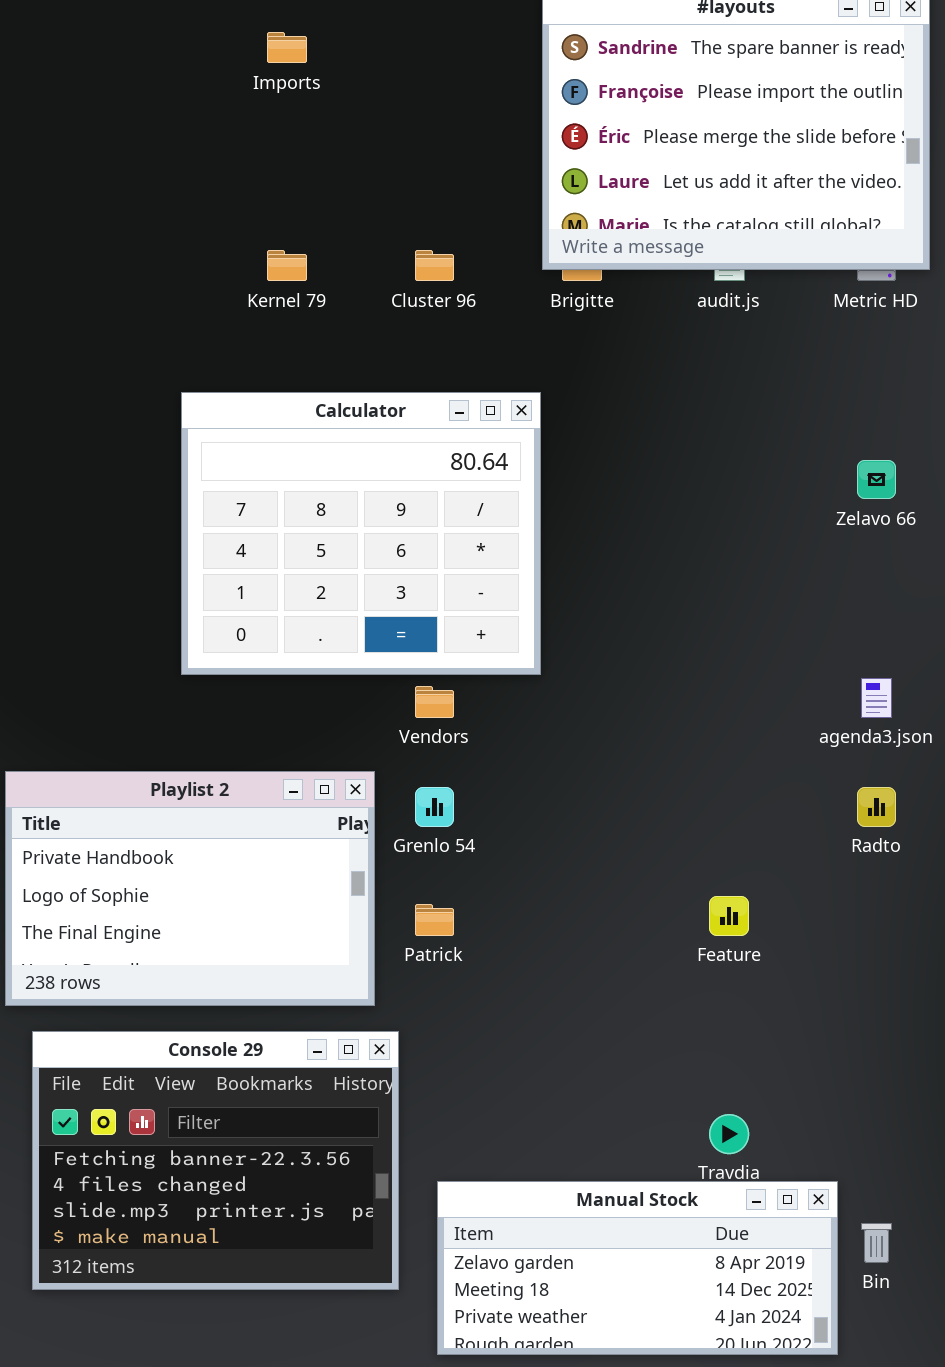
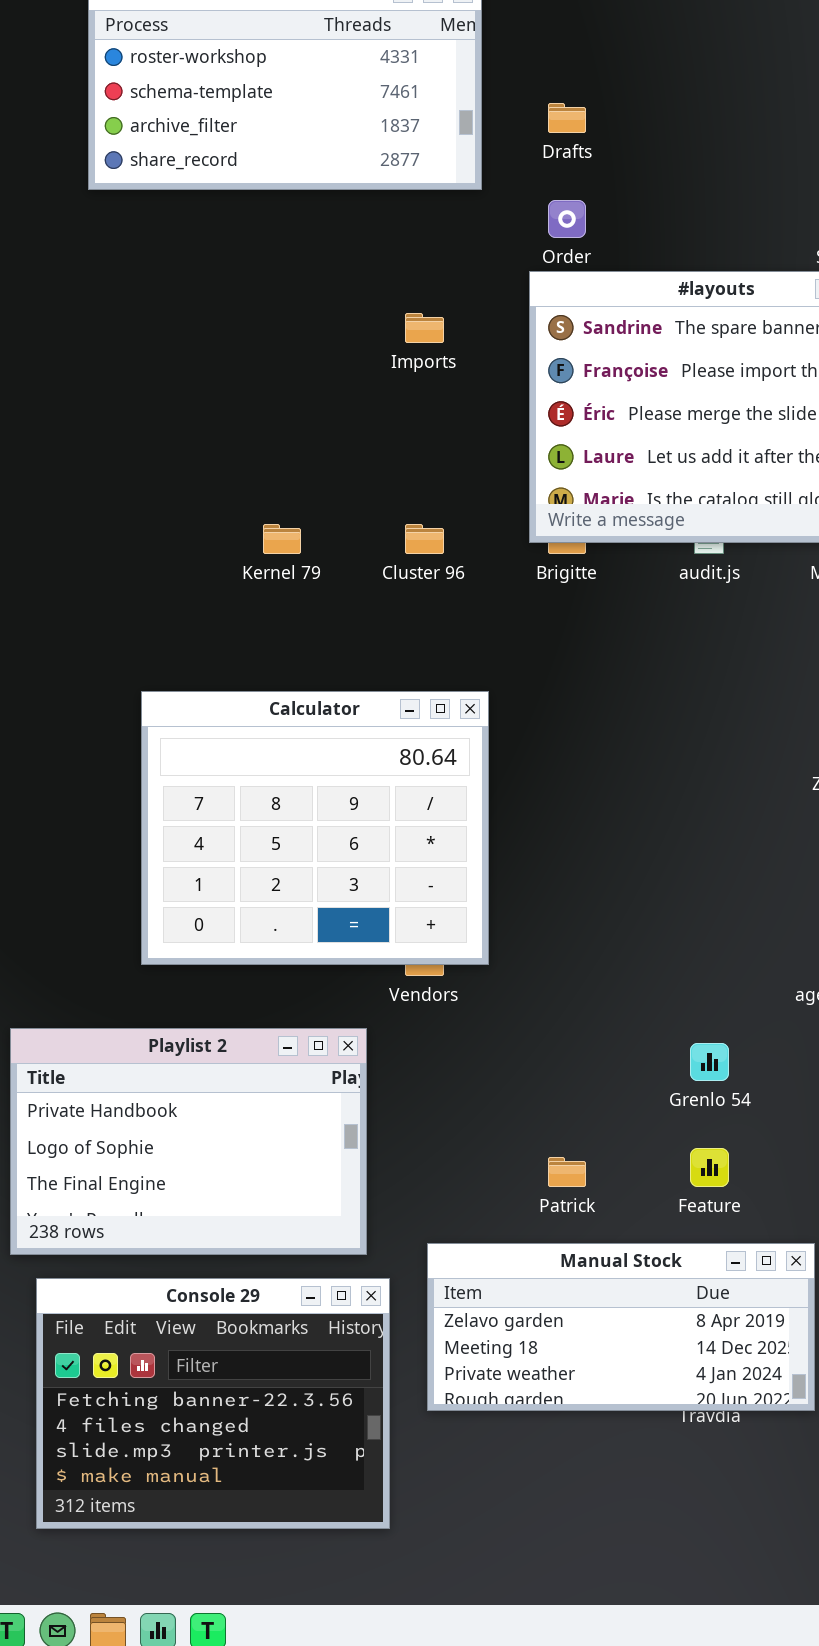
Imports: [267,32,307,63] -> [405,313,444,343], moved
Calculator: [181,392,541,675] -> [141,691,489,965], moved
Grenlo 54: [415,787,454,827] -> [690,1043,729,1081], moved
Patrick: [415,904,454,936] -> [548,1157,586,1187], moved
Manual Stock: [437,1181,838,1355] -> [427,1243,815,1411], moved

